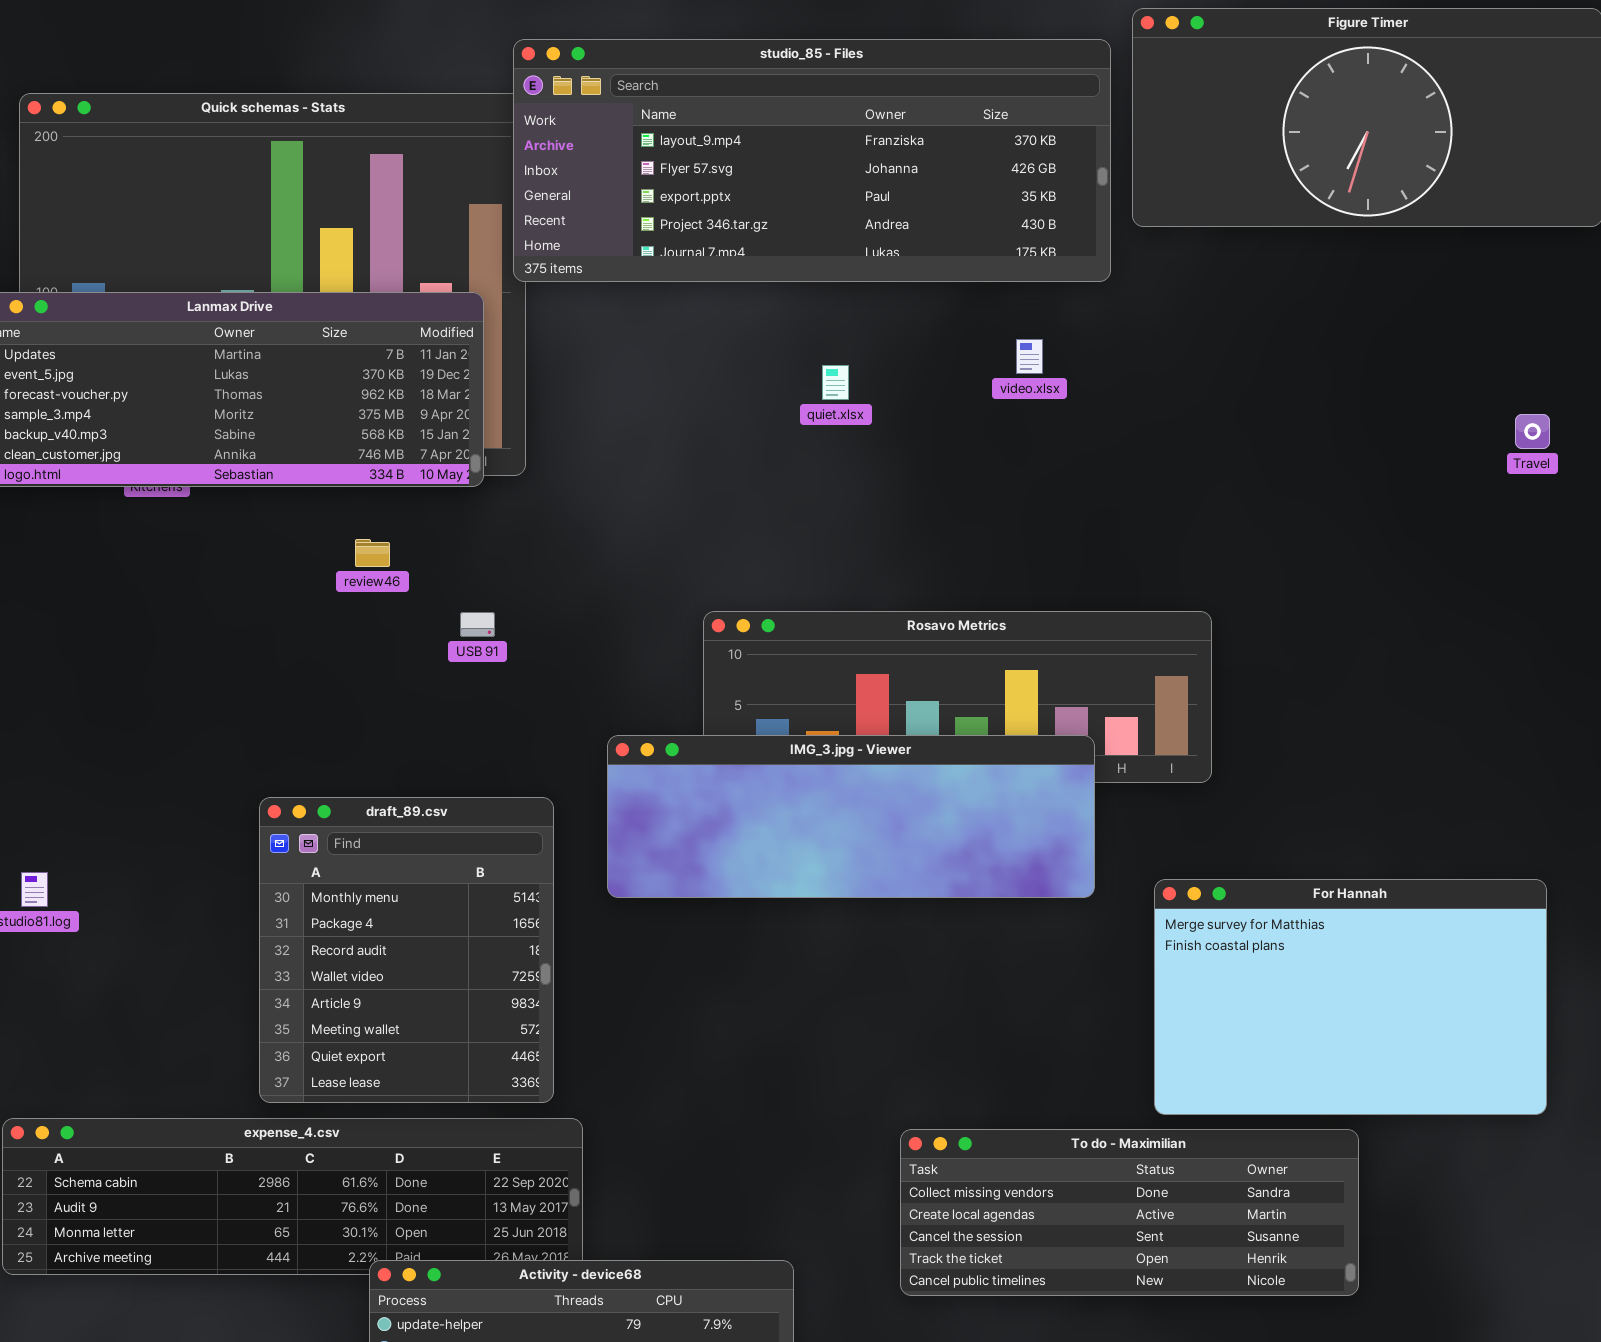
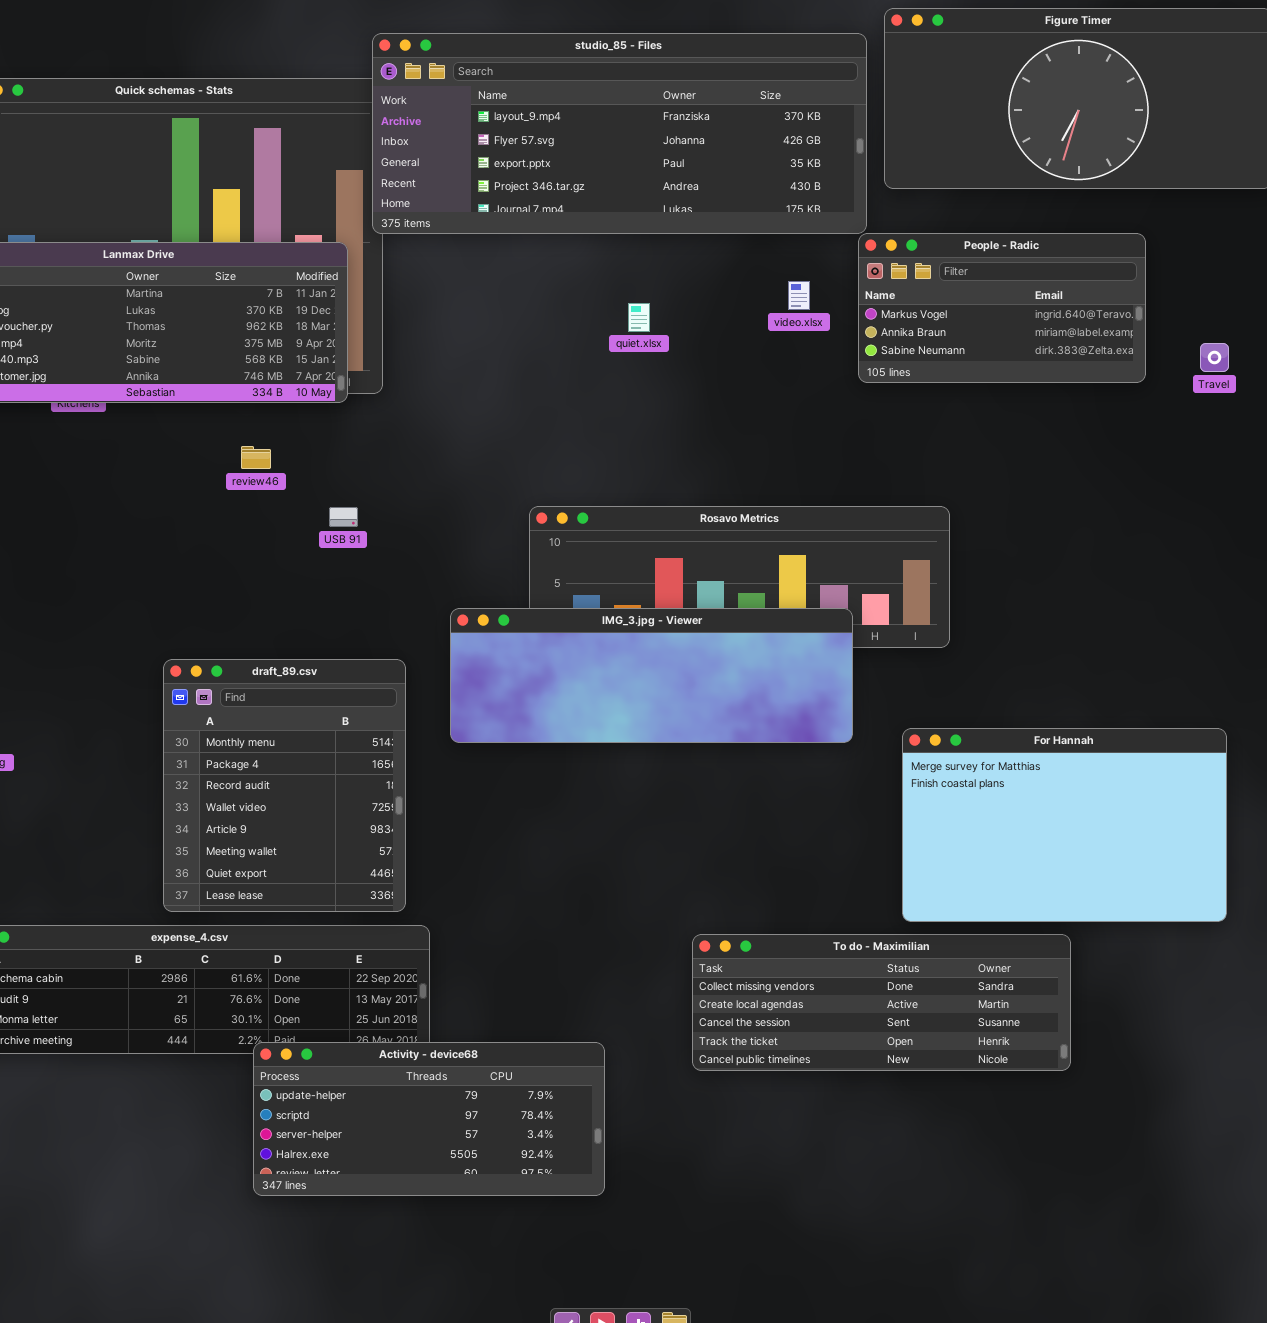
People - Radic: none -> [858,233,1146,383], opened

